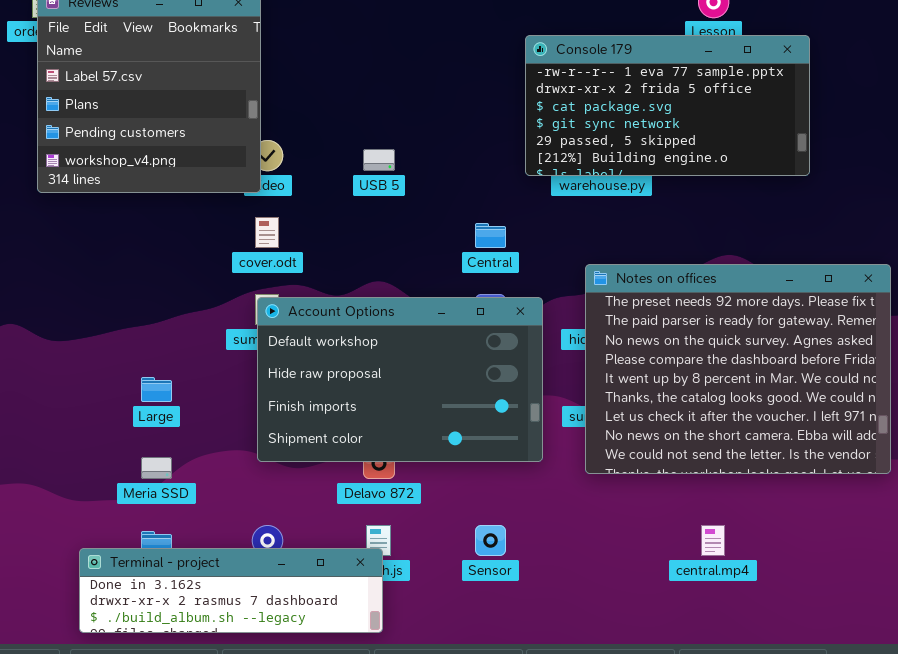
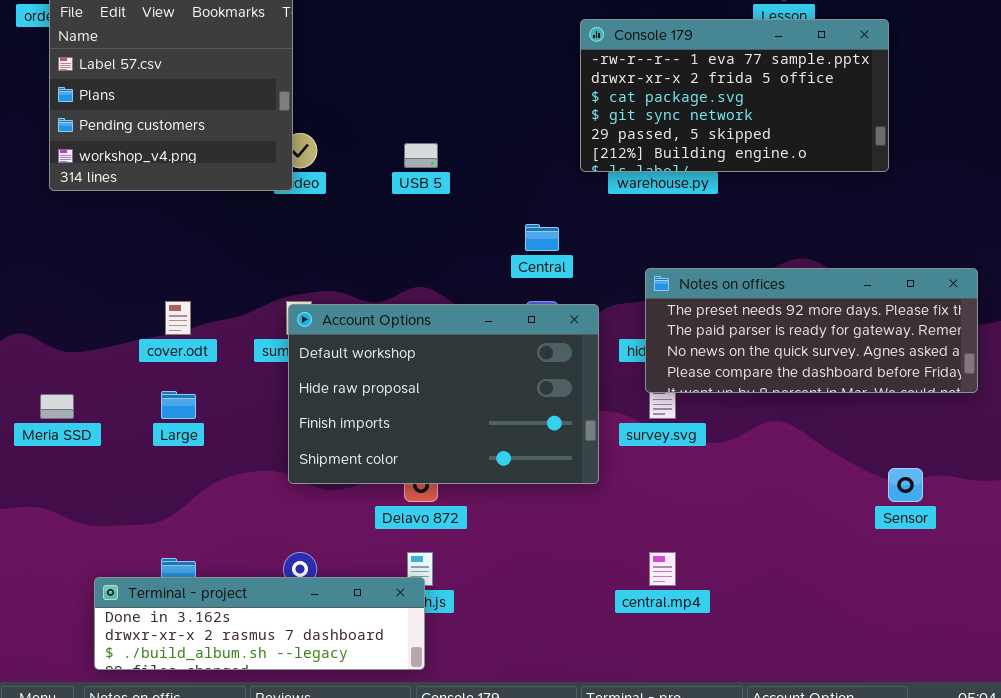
cover.odt: [255,217,279,248] -> [165,301,191,335], moved
Notes on offices: [585,264,891,474] -> [645,268,978,393], resized
Meria SSD: [141,457,172,479] -> [40,394,74,419], moved
Sensor: [475,525,506,556] -> [888,468,923,502], moved
central.mp4: [701,525,725,556] -> [649,552,676,586], moved

